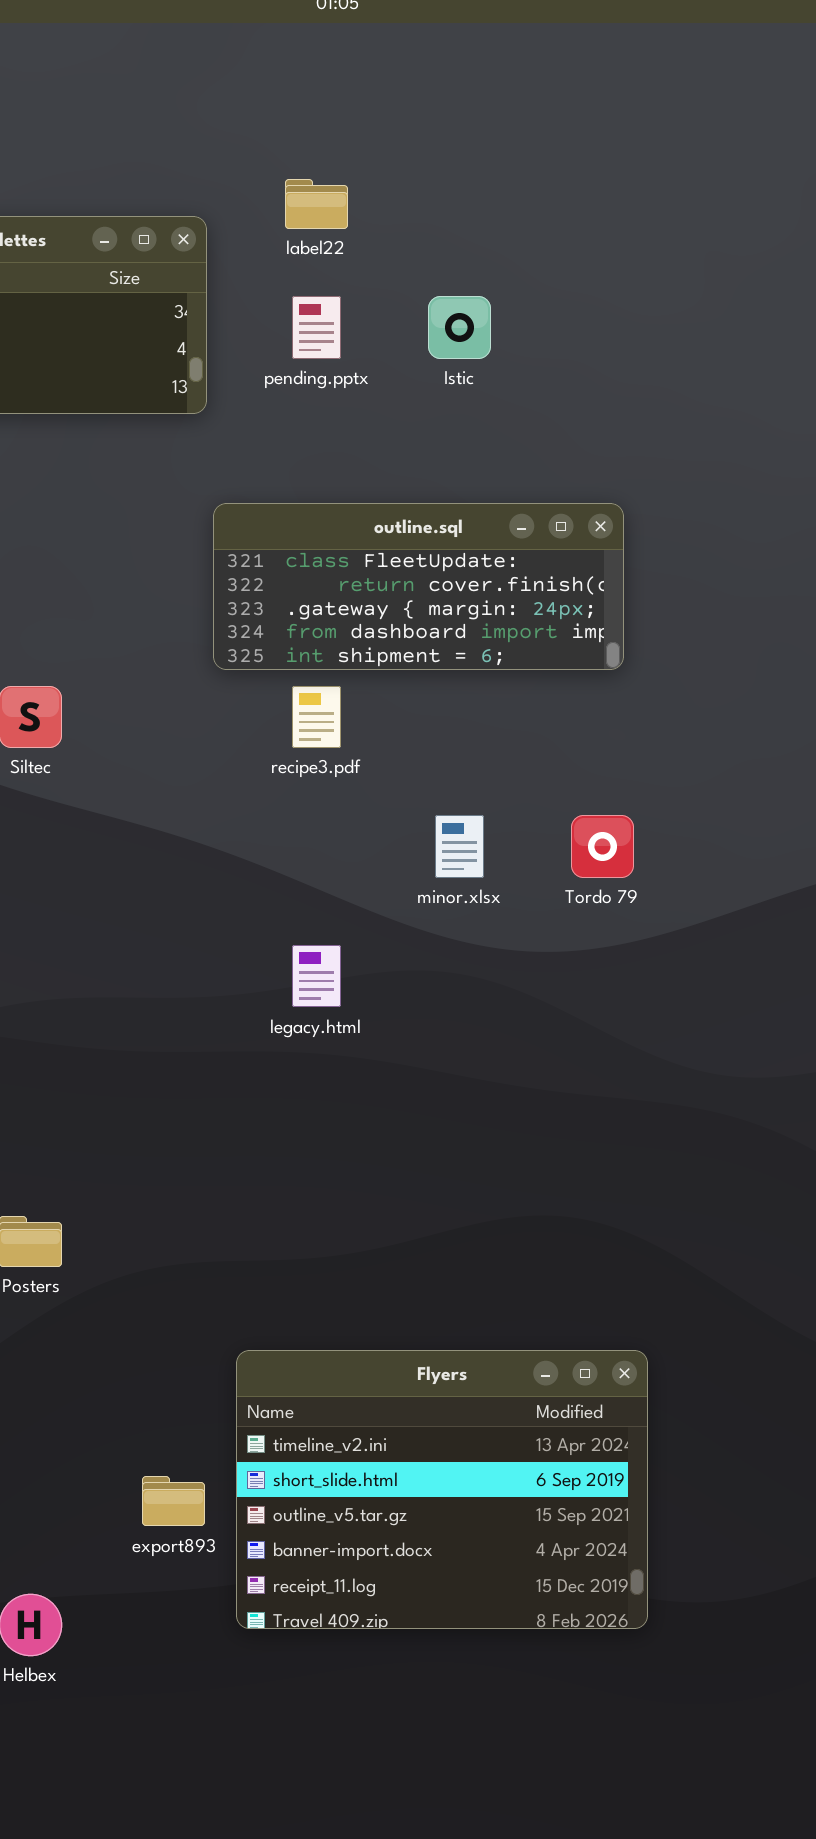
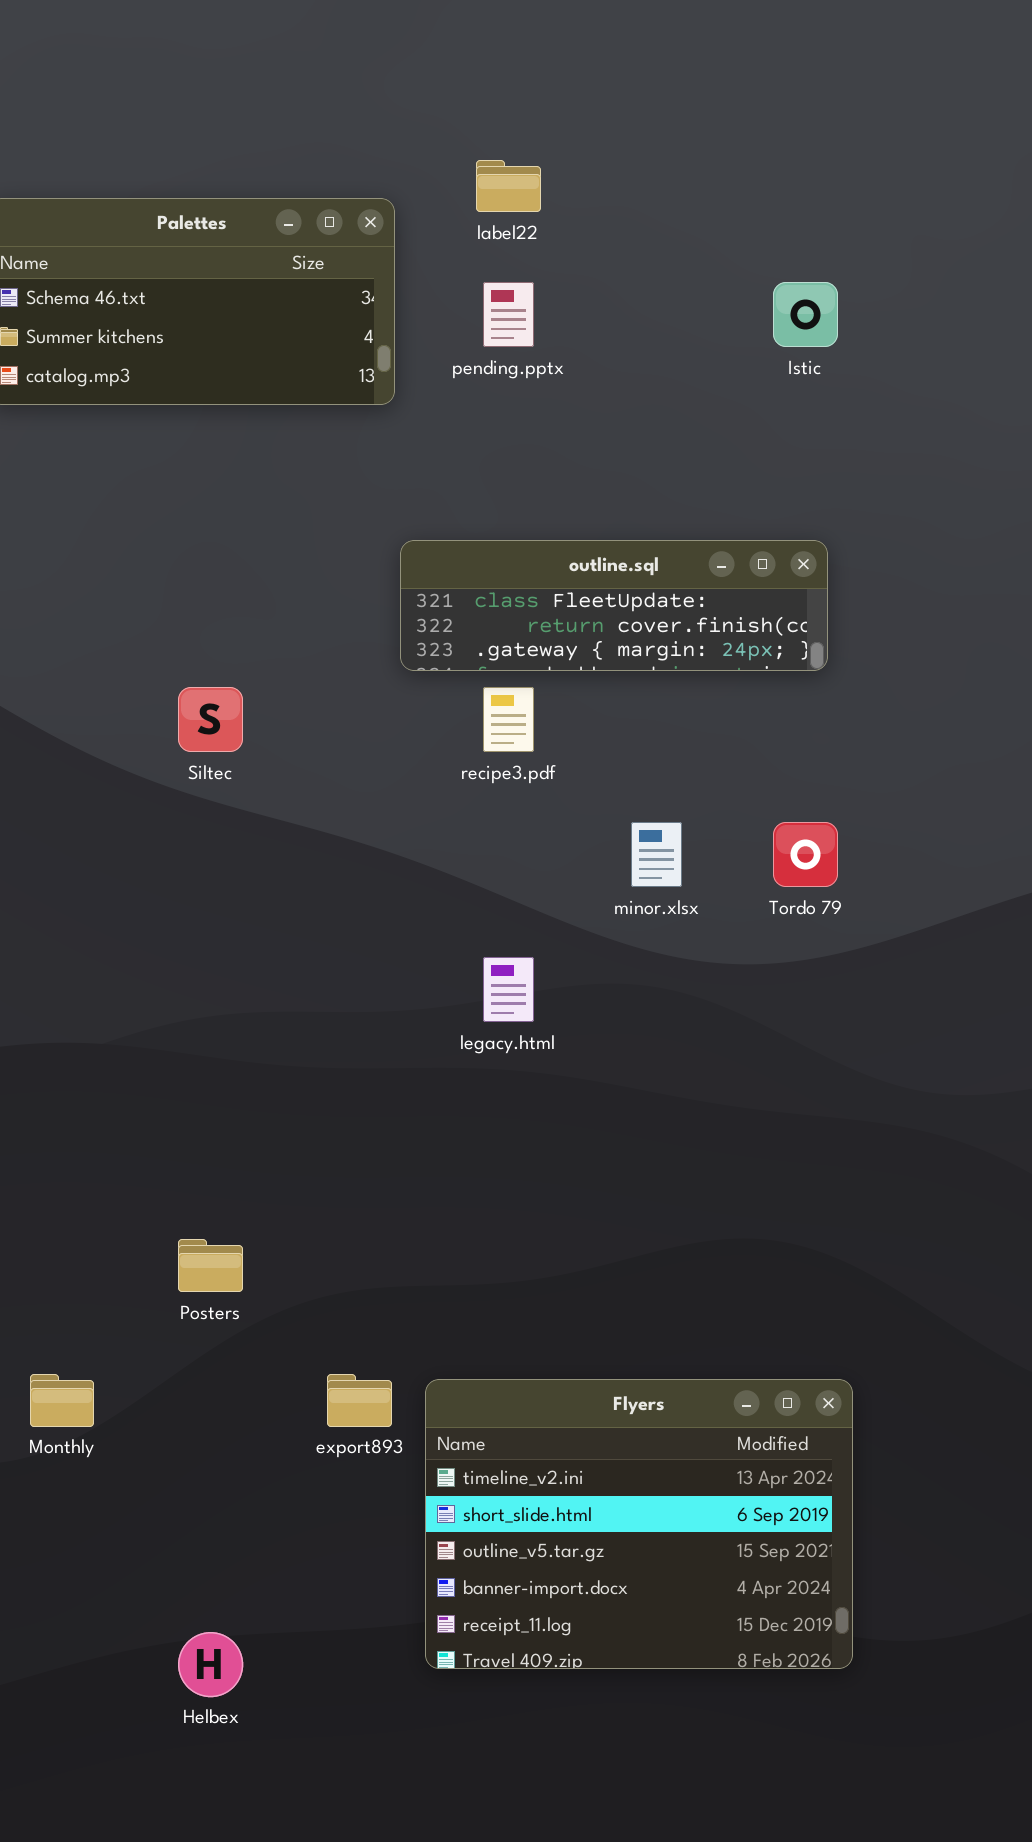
Istic: [428,296,491,359] -> [773,282,838,347], moved
outline.sql: [213,503,624,670] -> [400,540,828,671], resized
export893: [142,1476,205,1526] -> [327,1374,392,1427], moved

